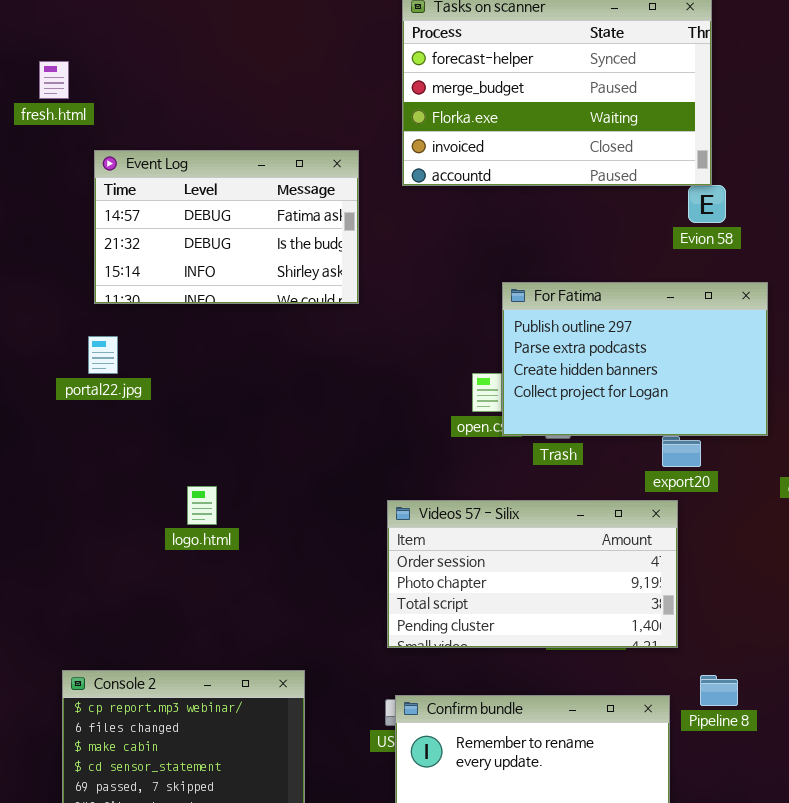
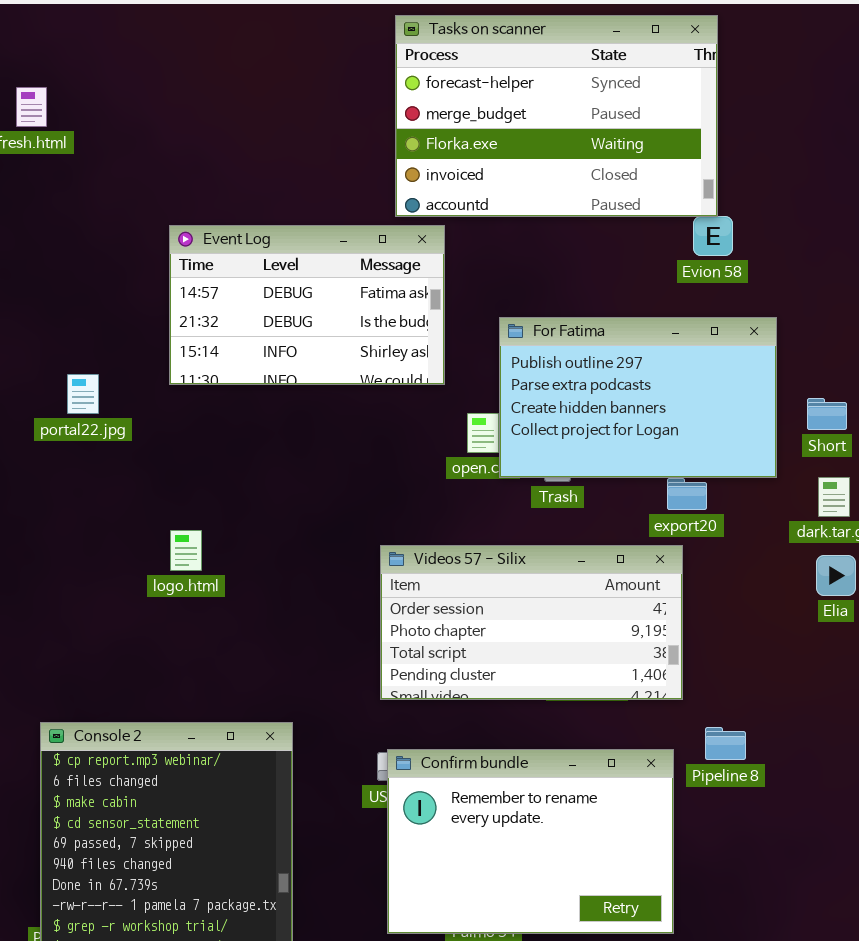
Event Log: [94,150,359,304] -> [169,225,445,385], moved

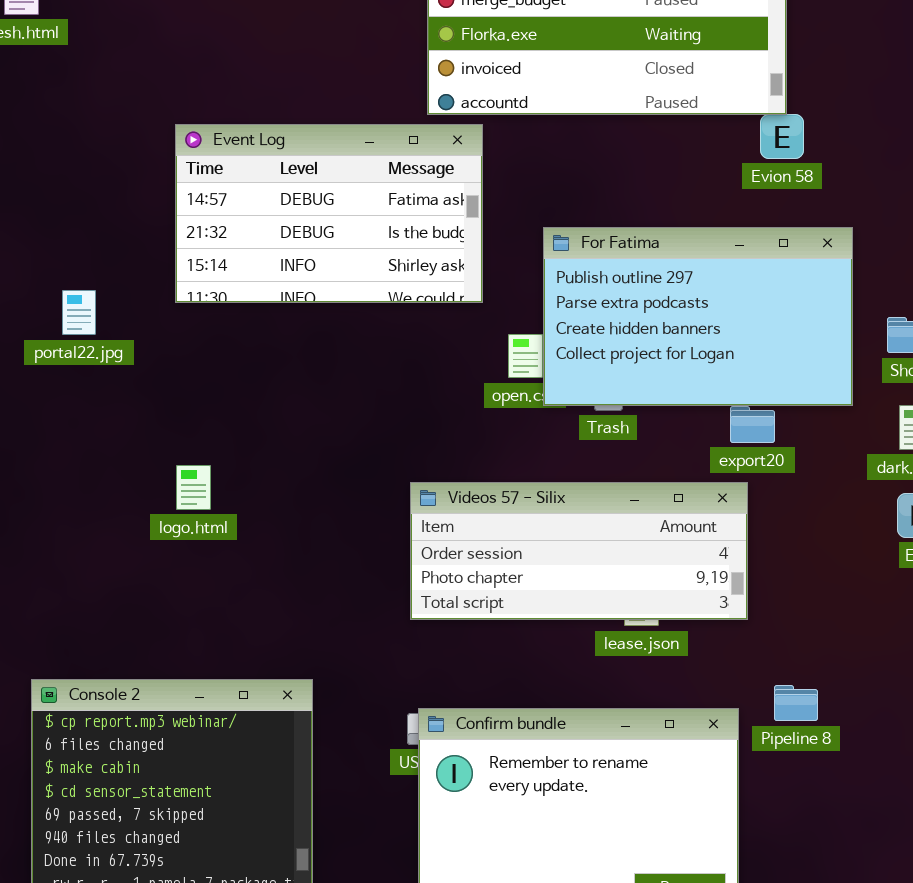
Videos 57 - Silix: [380,545,683,700] -> [410,482,748,620], resized

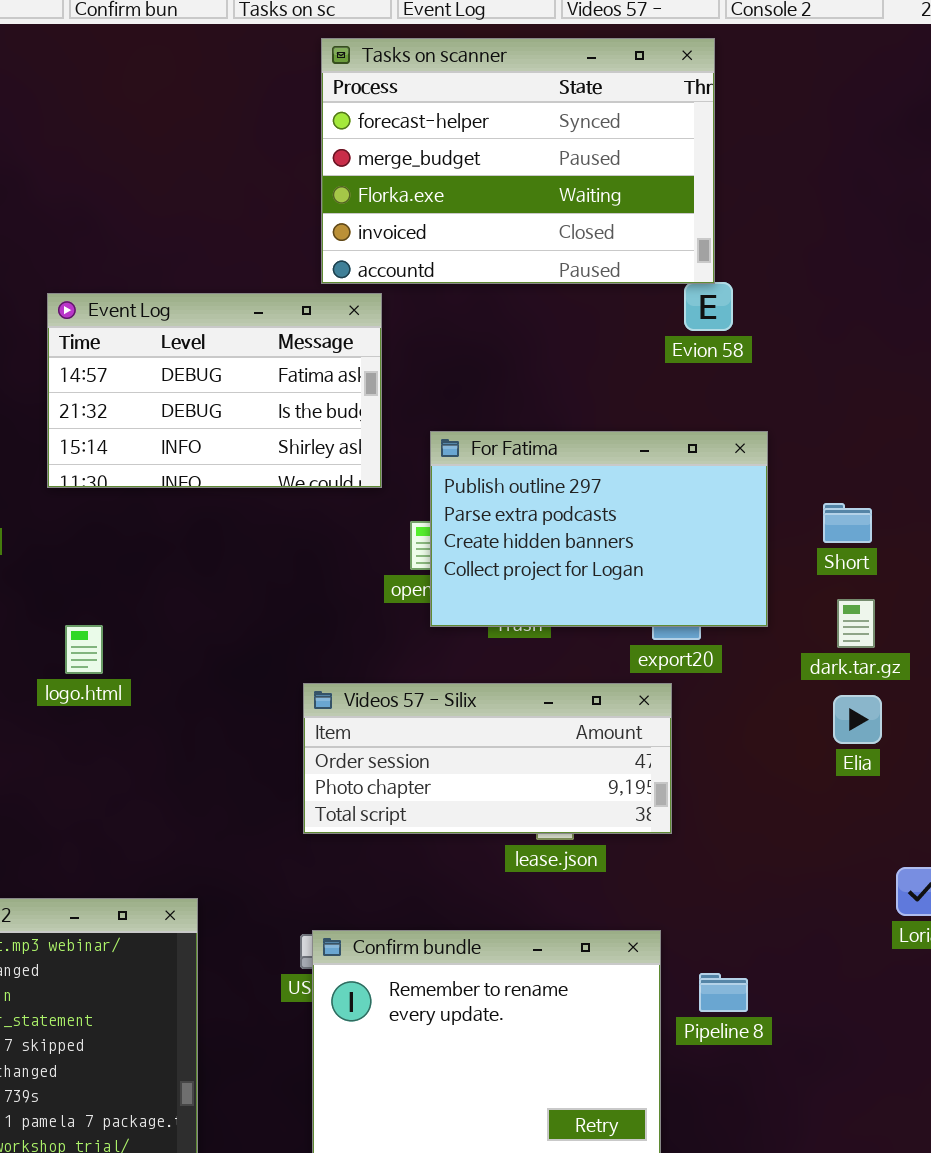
For Fatima: [543,227,853,406] -> [430,431,768,627], moved
logo.html: [176,465,211,510] -> [65,625,103,674], moved
Pipeline 8: [774,685,818,721] -> [699,973,748,1012], moved

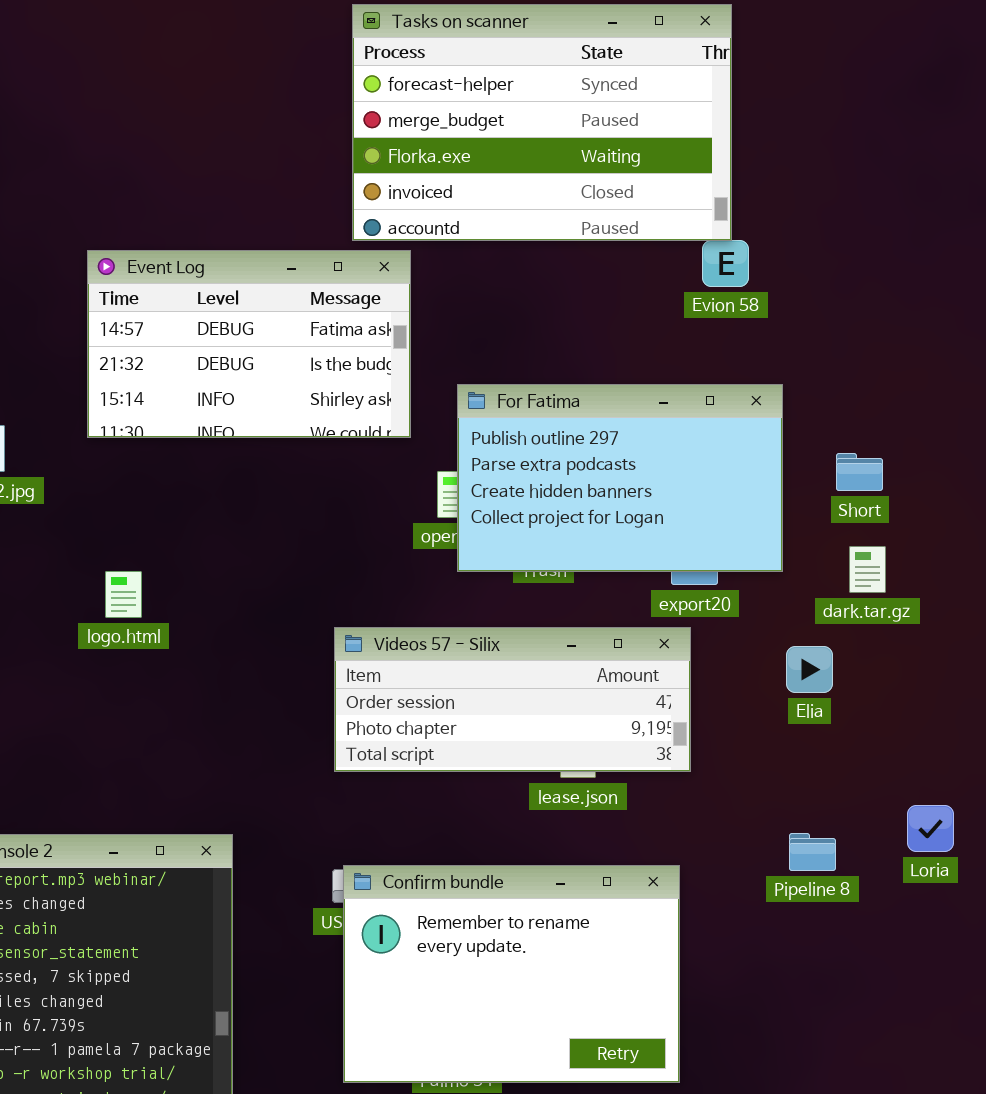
Elia: [833,695,882,744] -> [786,646,833,693], moved
Pipeline 8: [699,973,748,1012] -> [789,833,836,871], moved

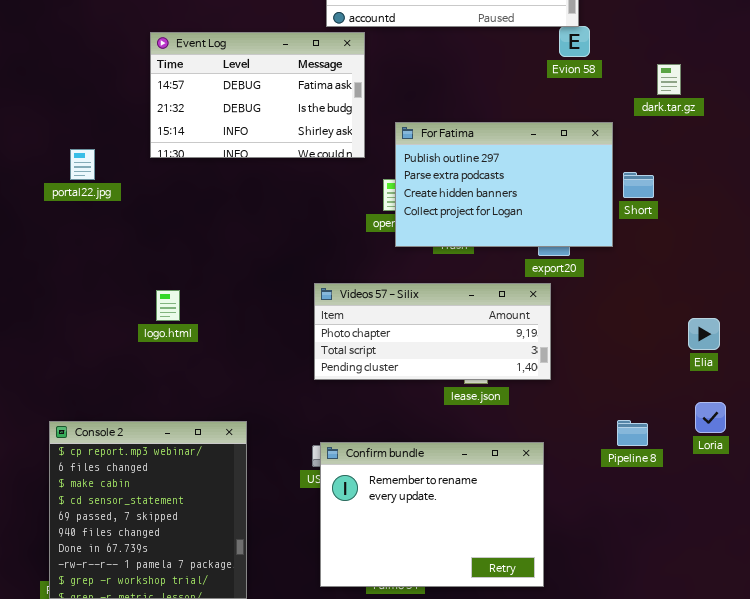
Short: [836,453,883,491] -> [623,172,654,198], moved
dark.tar.gz: [849,546,886,593] -> [657,64,681,95], moved
logo.html: [105,571,142,618] -> [156,290,180,321], moved
Videos 57 - Silix: [334,627,691,772] -> [314,283,551,380], scrolled down 1 row
Elia: [786,646,833,693] -> [688,318,720,350], moved

